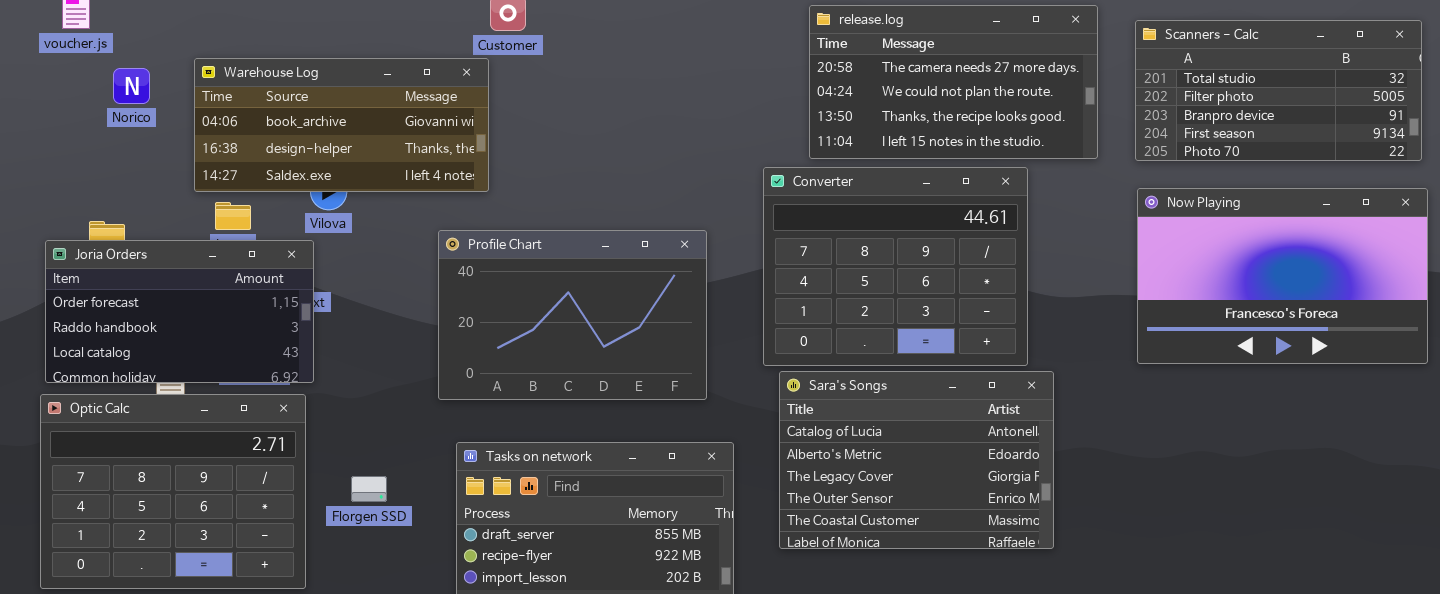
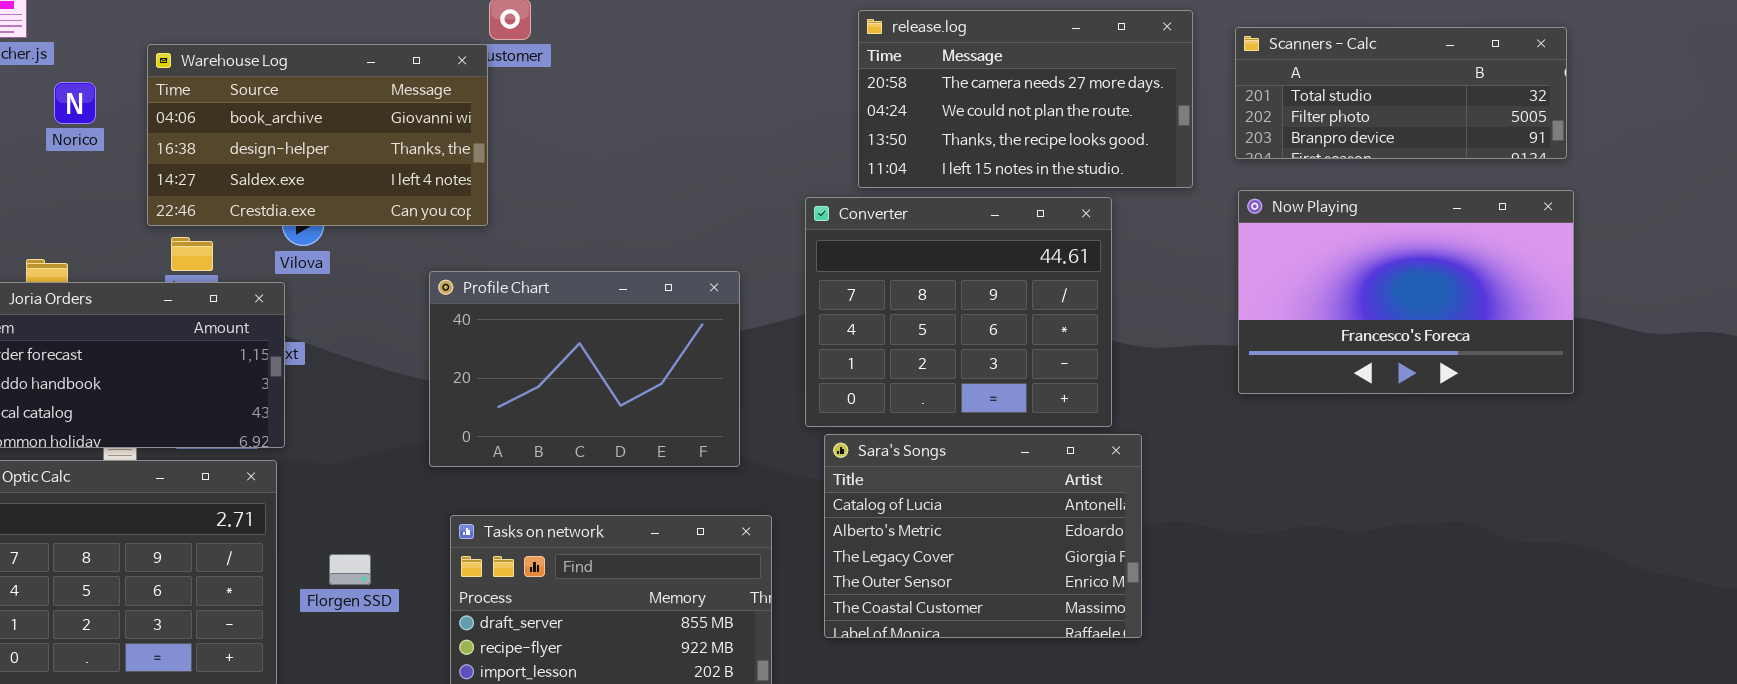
Scanners - Calc: [1135,20,1422,161] -> [1235,27,1567,159], resized
Warehouse Log: [194,58,489,192] -> [147,44,488,226], resized
Now Playing: [1137,188,1428,364] -> [1238,190,1574,394], moved

